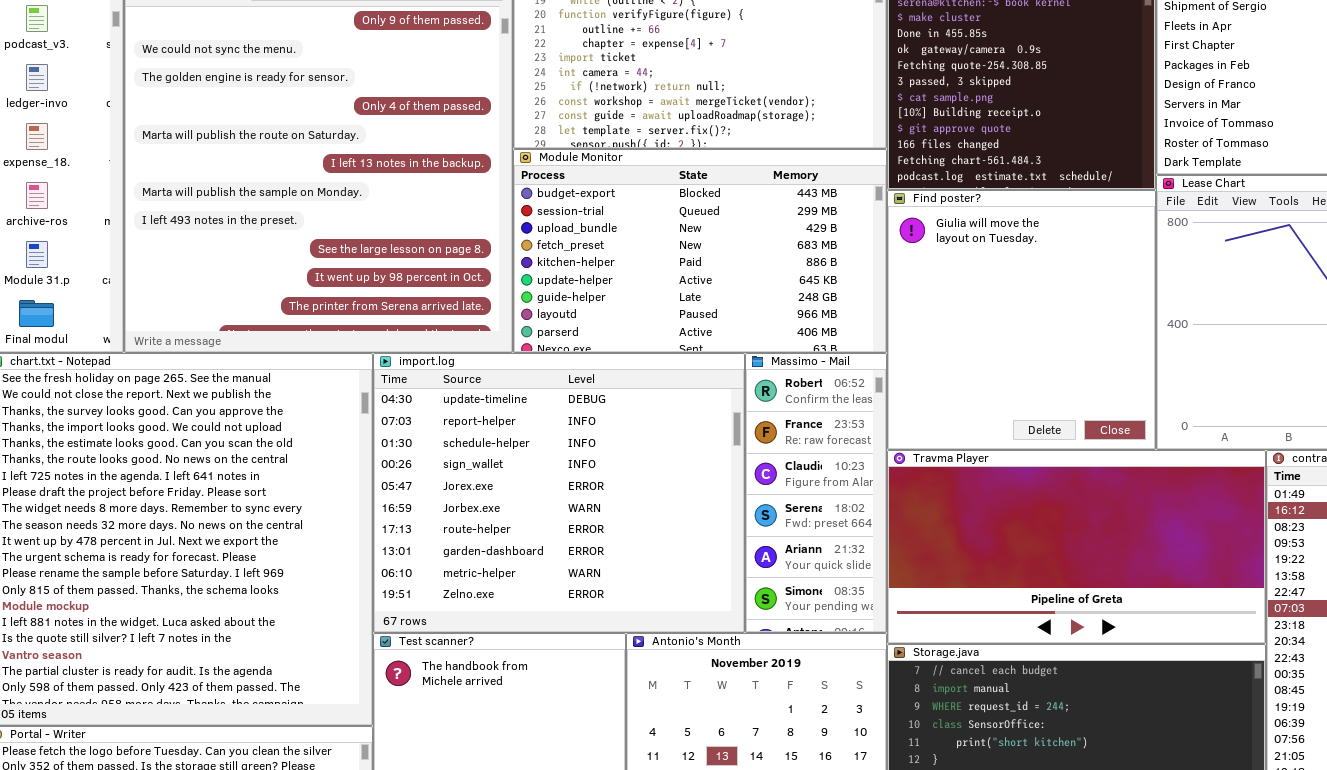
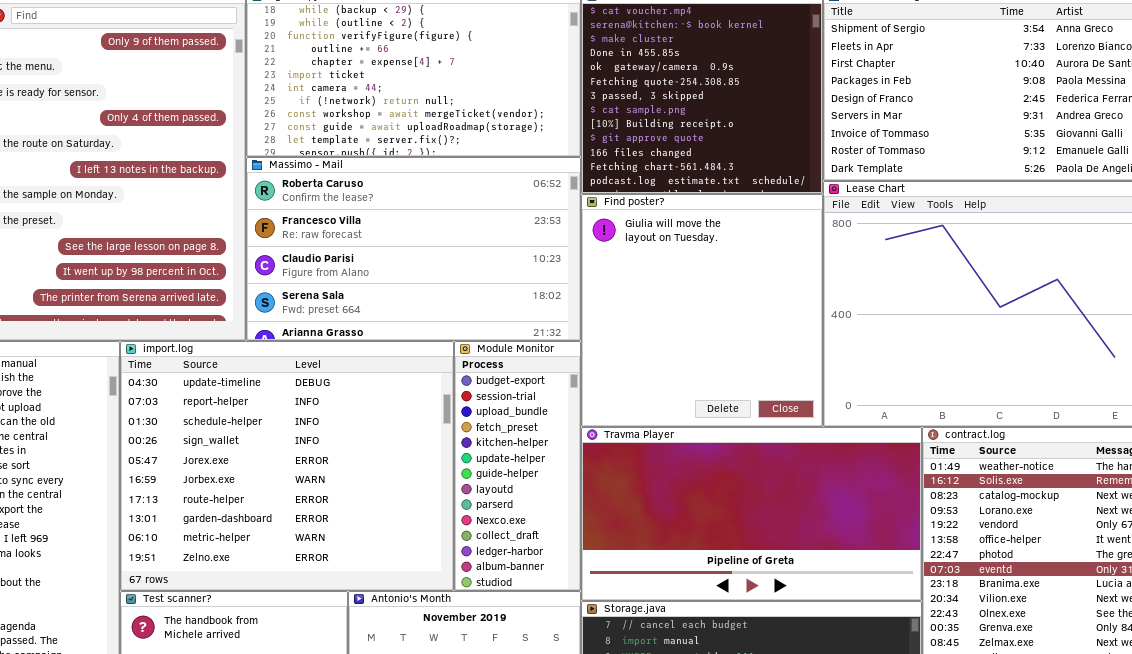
Module Monitor: [513,149,887,353] -> [454,341,581,591], moved, resized
Massimo - Mail: [745,353,887,633] -> [246,157,581,341], moved, resized

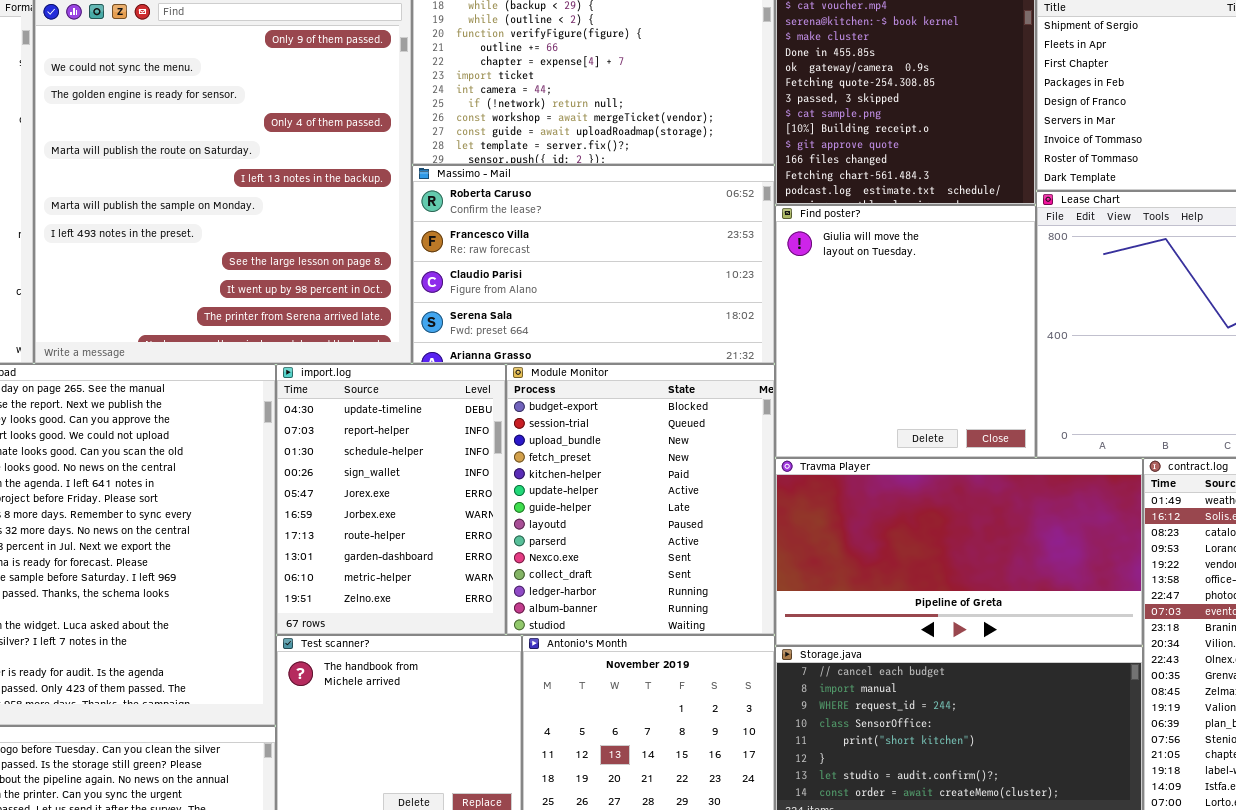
import.log: [120,341,454,591] -> [276,364,506,635], resized
Module Monitor: [454,341,581,591] -> [506,364,775,635], resized

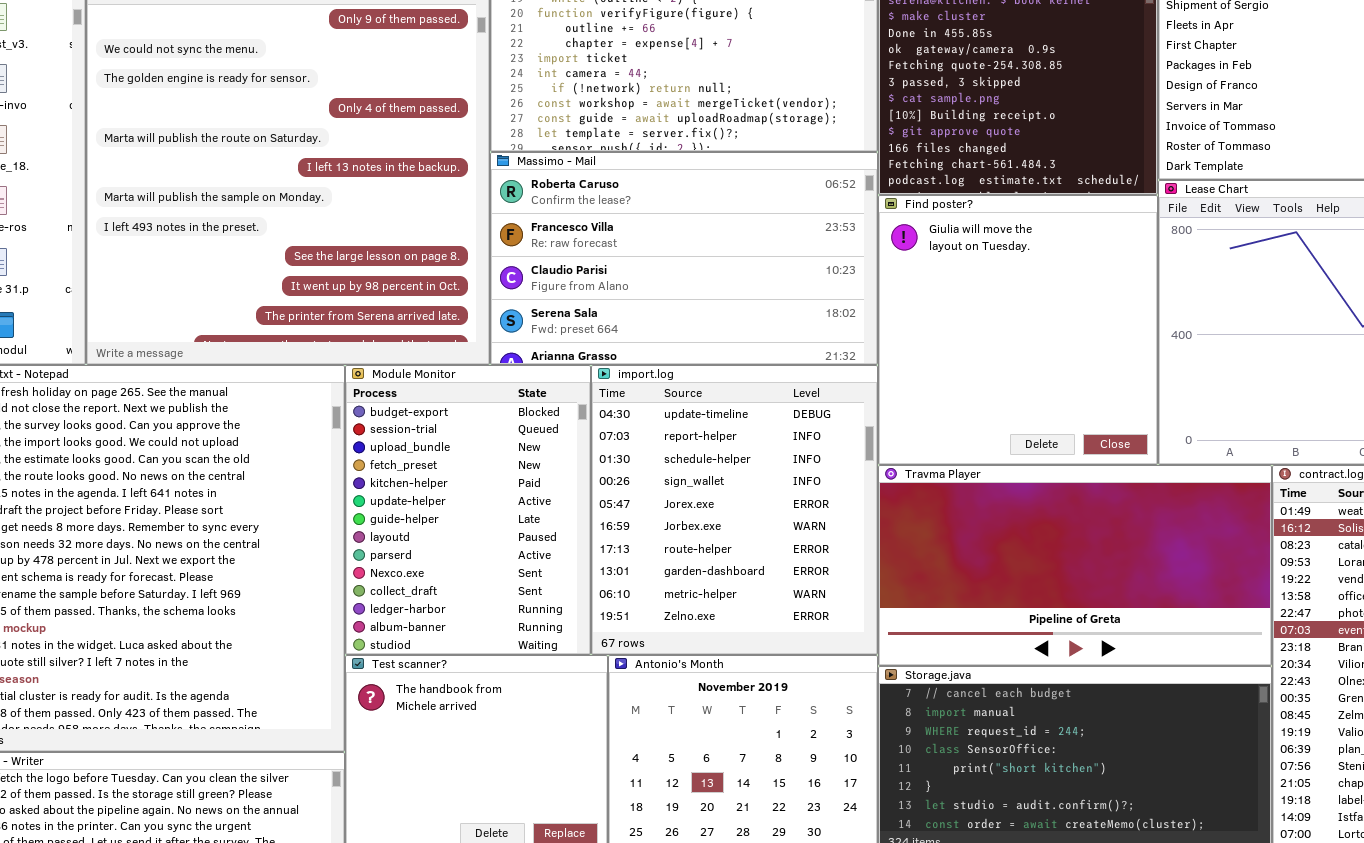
import.log: [276,364,506,635] -> [591,365,878,655], moved, resized
Module Monitor: [506,364,775,635] -> [345,365,591,655], moved, resized

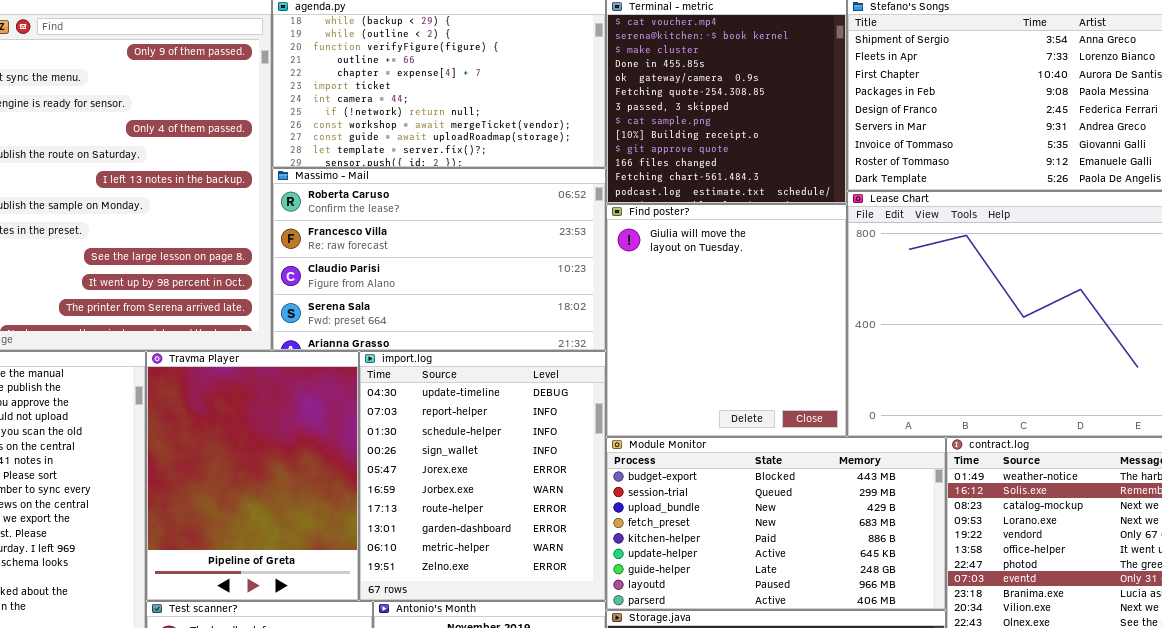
Module Monitor: [345,365,591,655] -> [606,437,946,610], moved, resized
Travma Player: [878,465,1272,666] -> [146,351,359,601], moved, resized

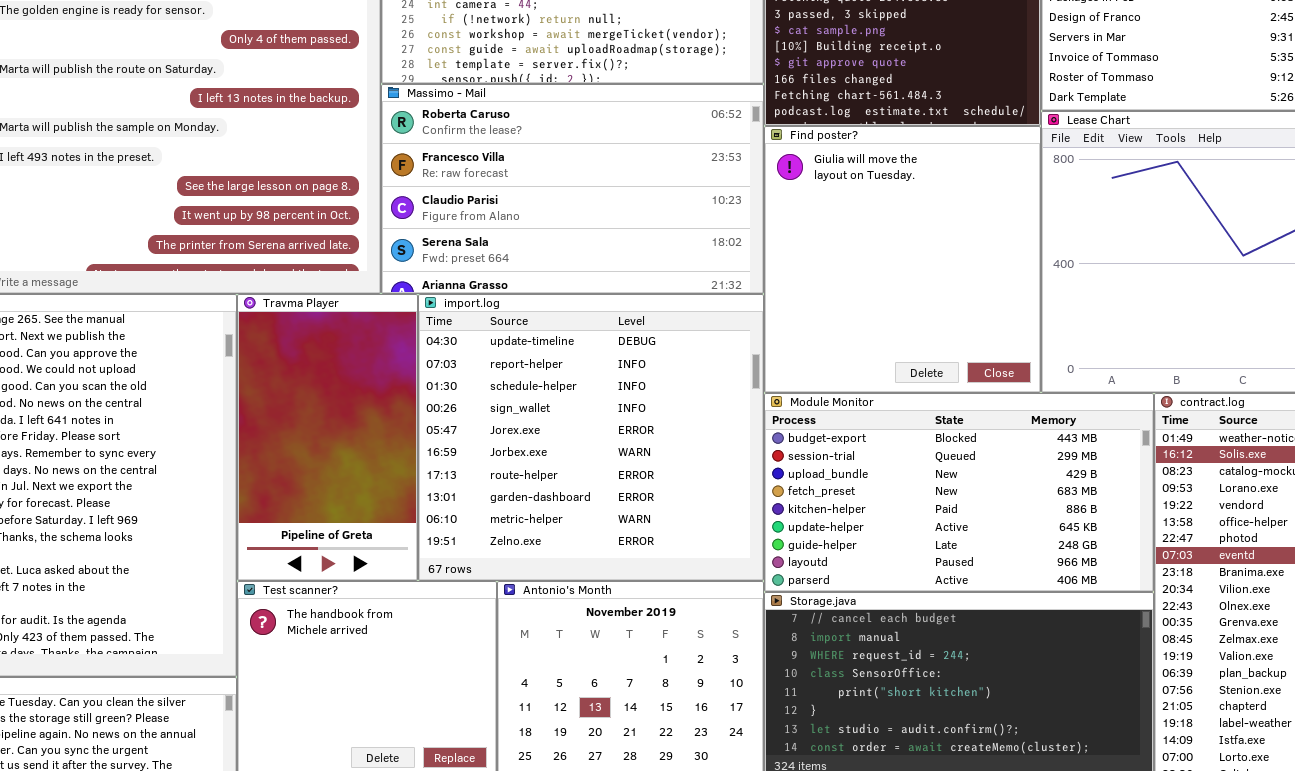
Travma Player: [146,351,359,601] -> [237,294,418,581], resized
import.log: [359,351,606,601] -> [418,294,764,581], resized

